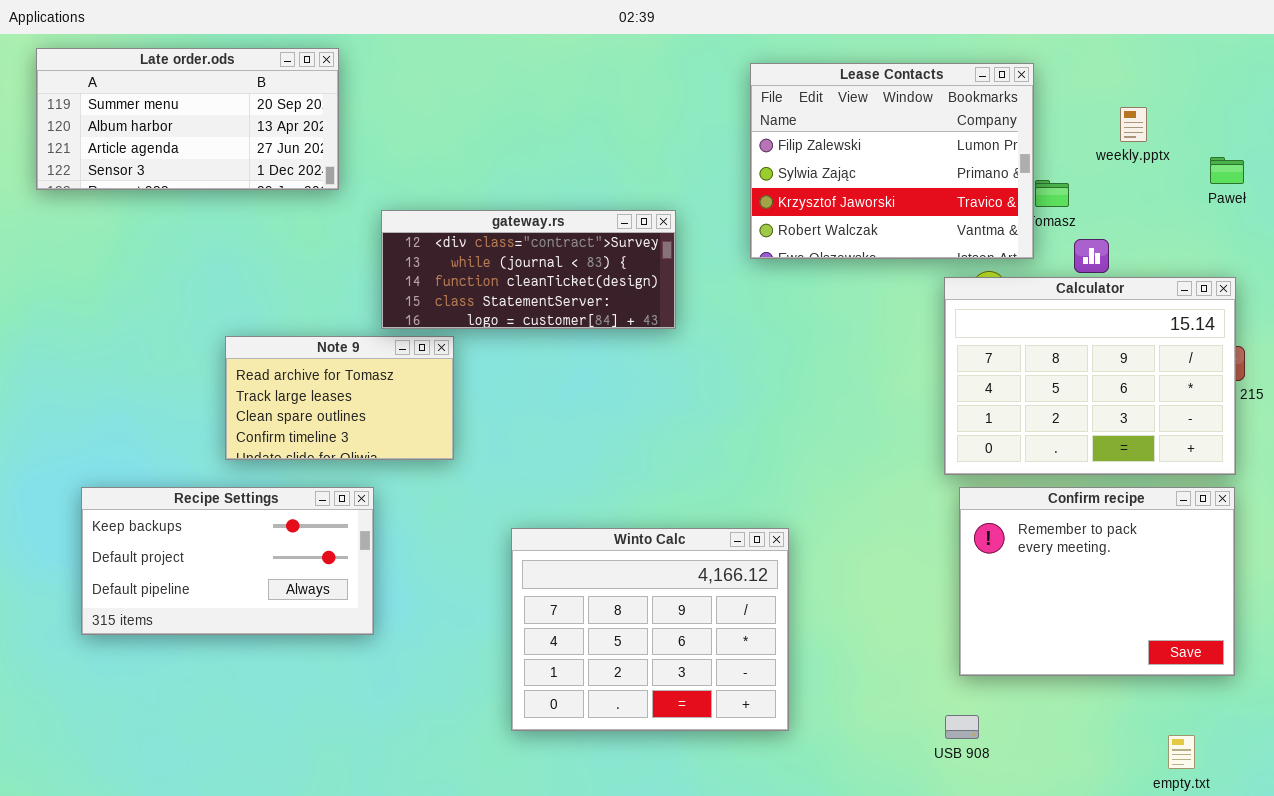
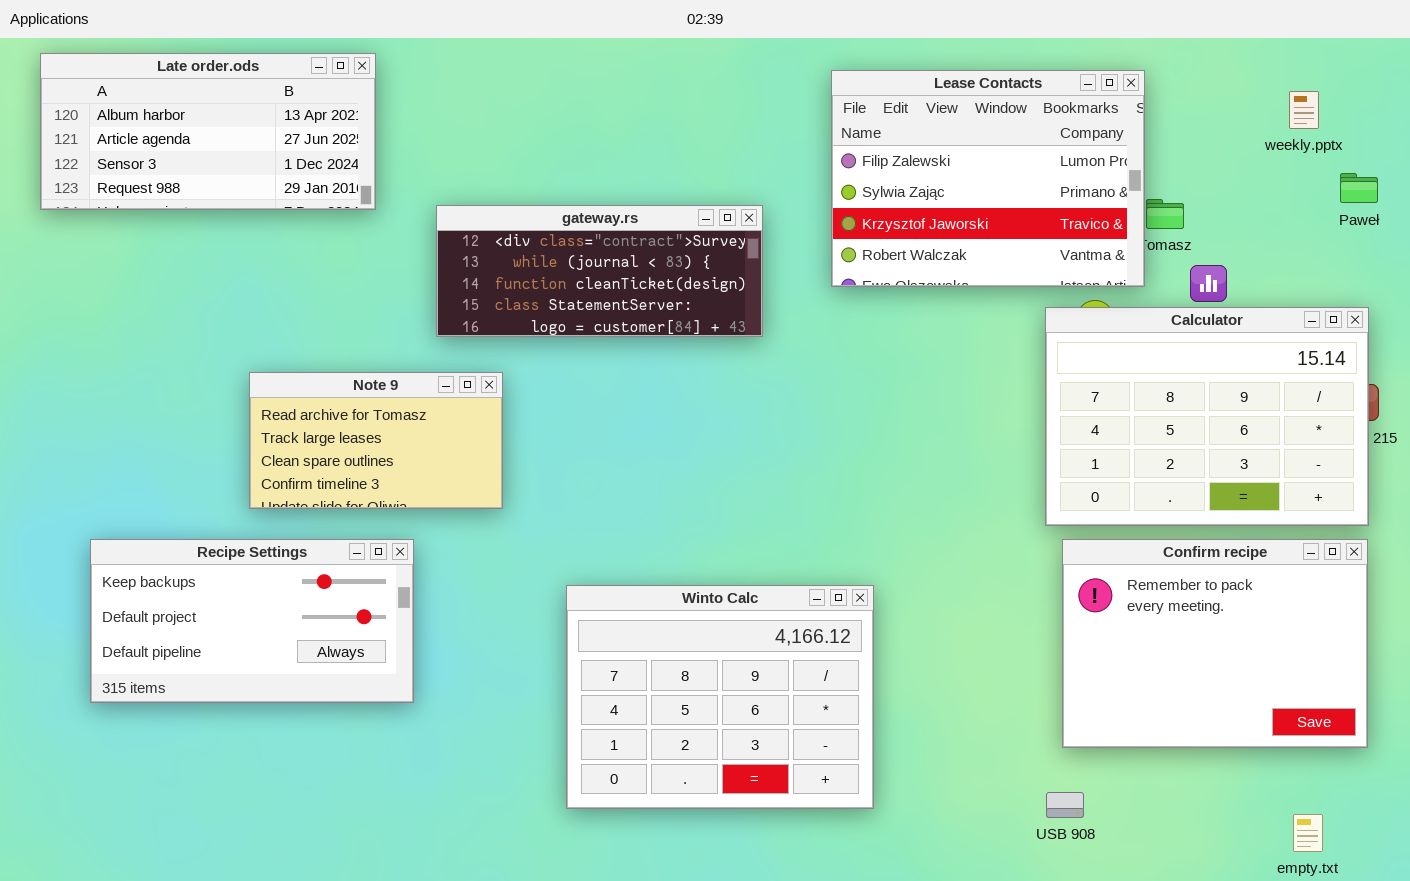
Late order.ods: [36,48,339,190] -> [40,53,376,210], scrolled down 1 row
weekly.pptx: [1120,107,1147,142] -> [1289,91,1319,129], moved
gateway.rs: [381,210,676,329] -> [436,205,763,337], moved

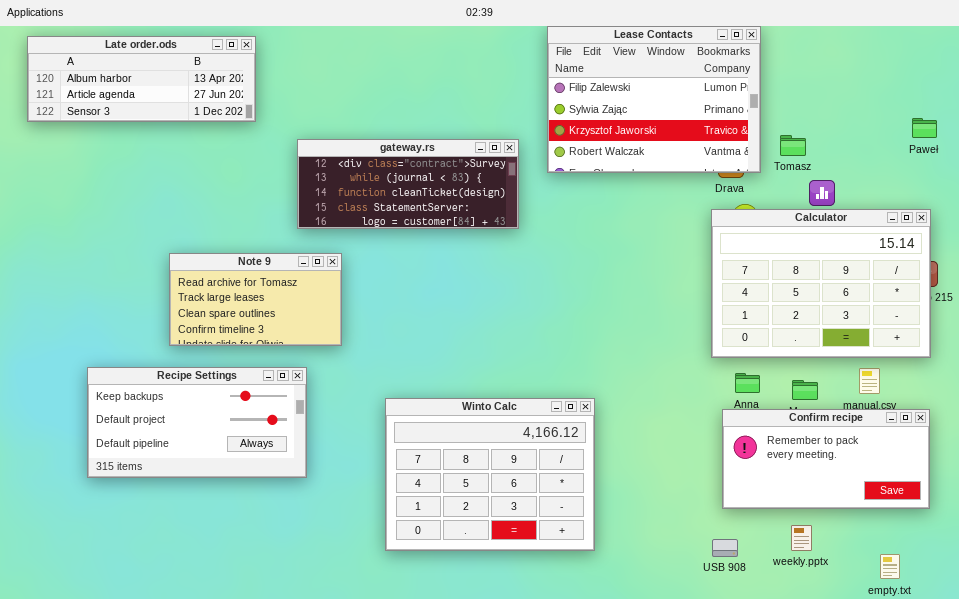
Late order.ods: [40,53,376,210] -> [27,36,256,122], resized
Lease Contacts: [831,70,1145,287] -> [547,26,761,173], moved
weekly.pptx: [1289,91,1319,129] -> [791,525,812,551], moved
Recipe Settings: [90,539,414,703] -> [87,367,307,478], moved
Confirm recipe: [1062,539,1368,748] -> [722,409,930,509], resized

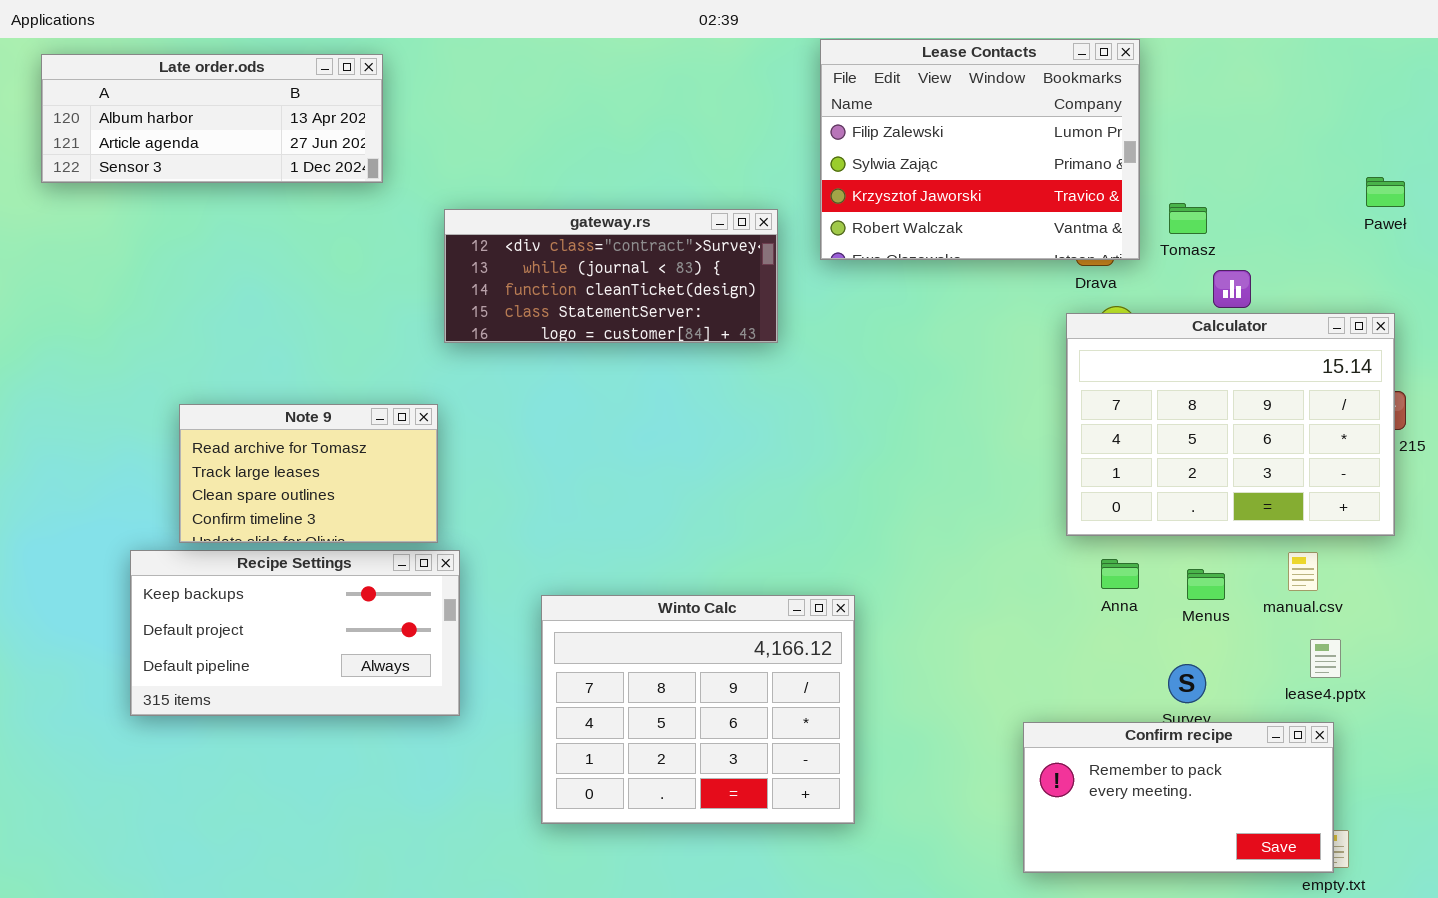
Note 9: [169,253,342,346] -> [179,404,438,543], moved
Winto Calc: [385,398,595,551] -> [541,595,855,824], moved
Confirm recipe: [722,409,930,509] -> [1023,722,1334,873], moved

